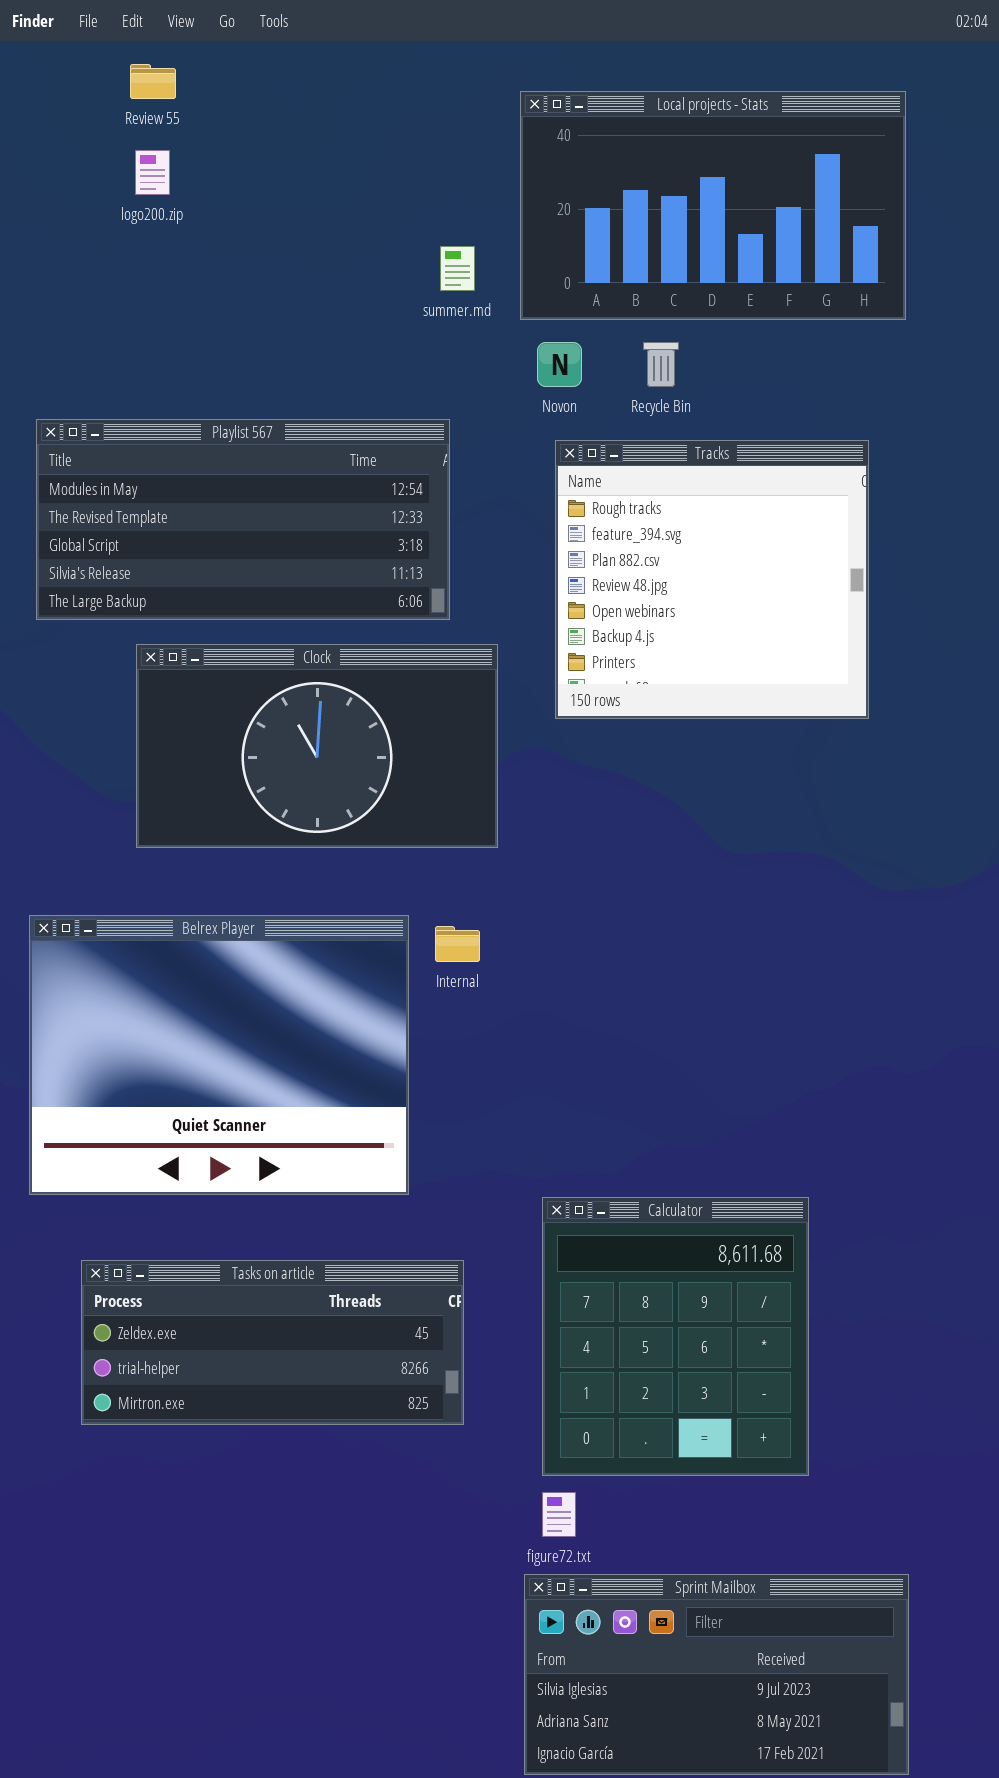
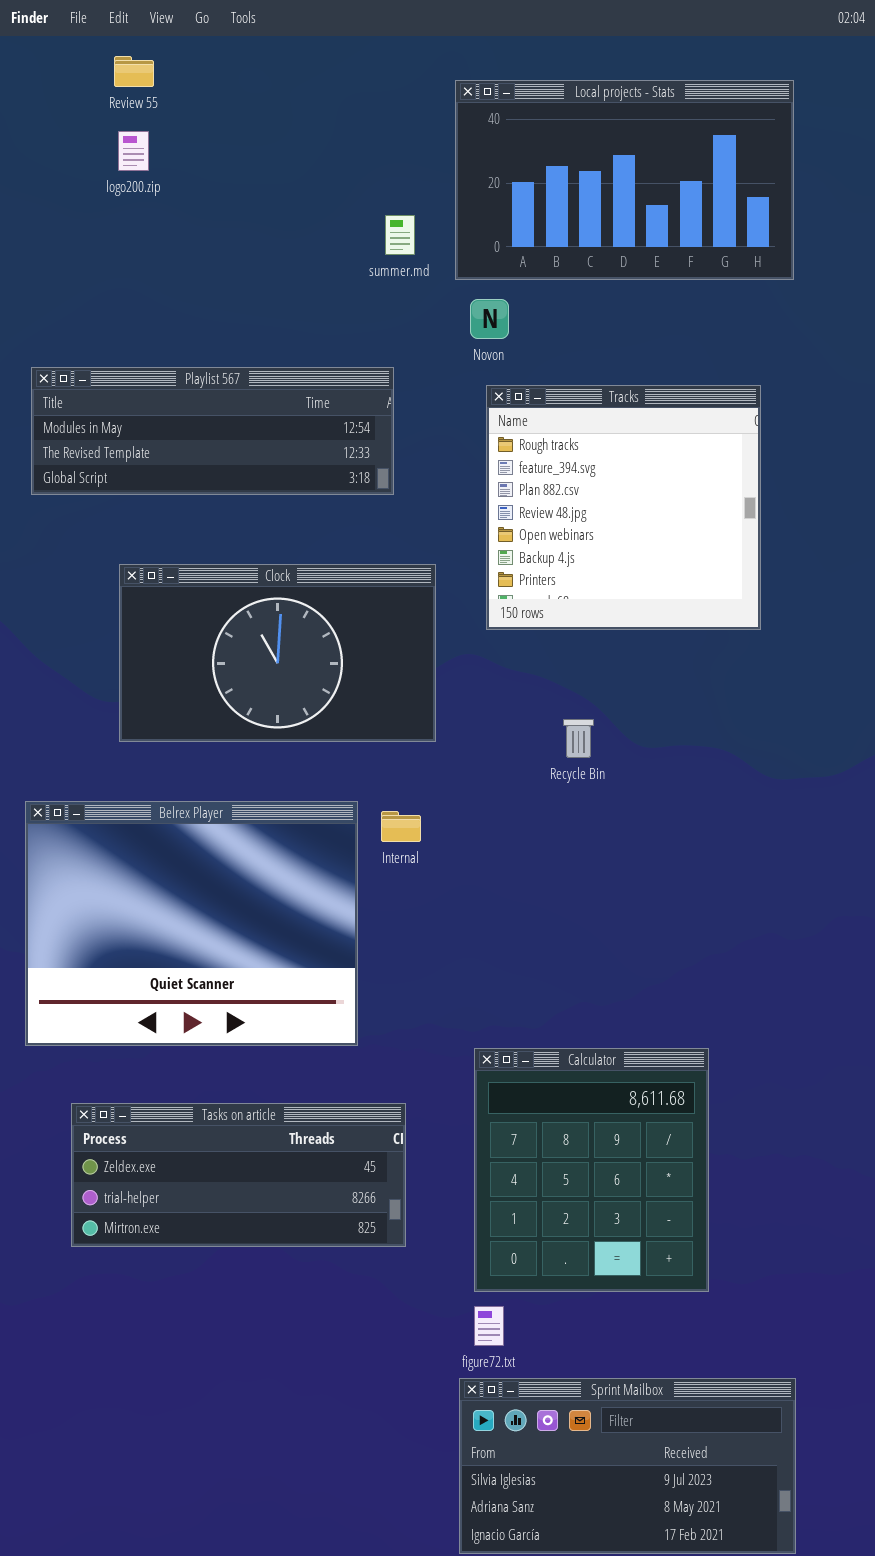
Recycle Bin: [643,342,679,387] -> [563,719,594,758], moved
Playlist 567: [36,419,450,620] -> [31,367,394,495], resized

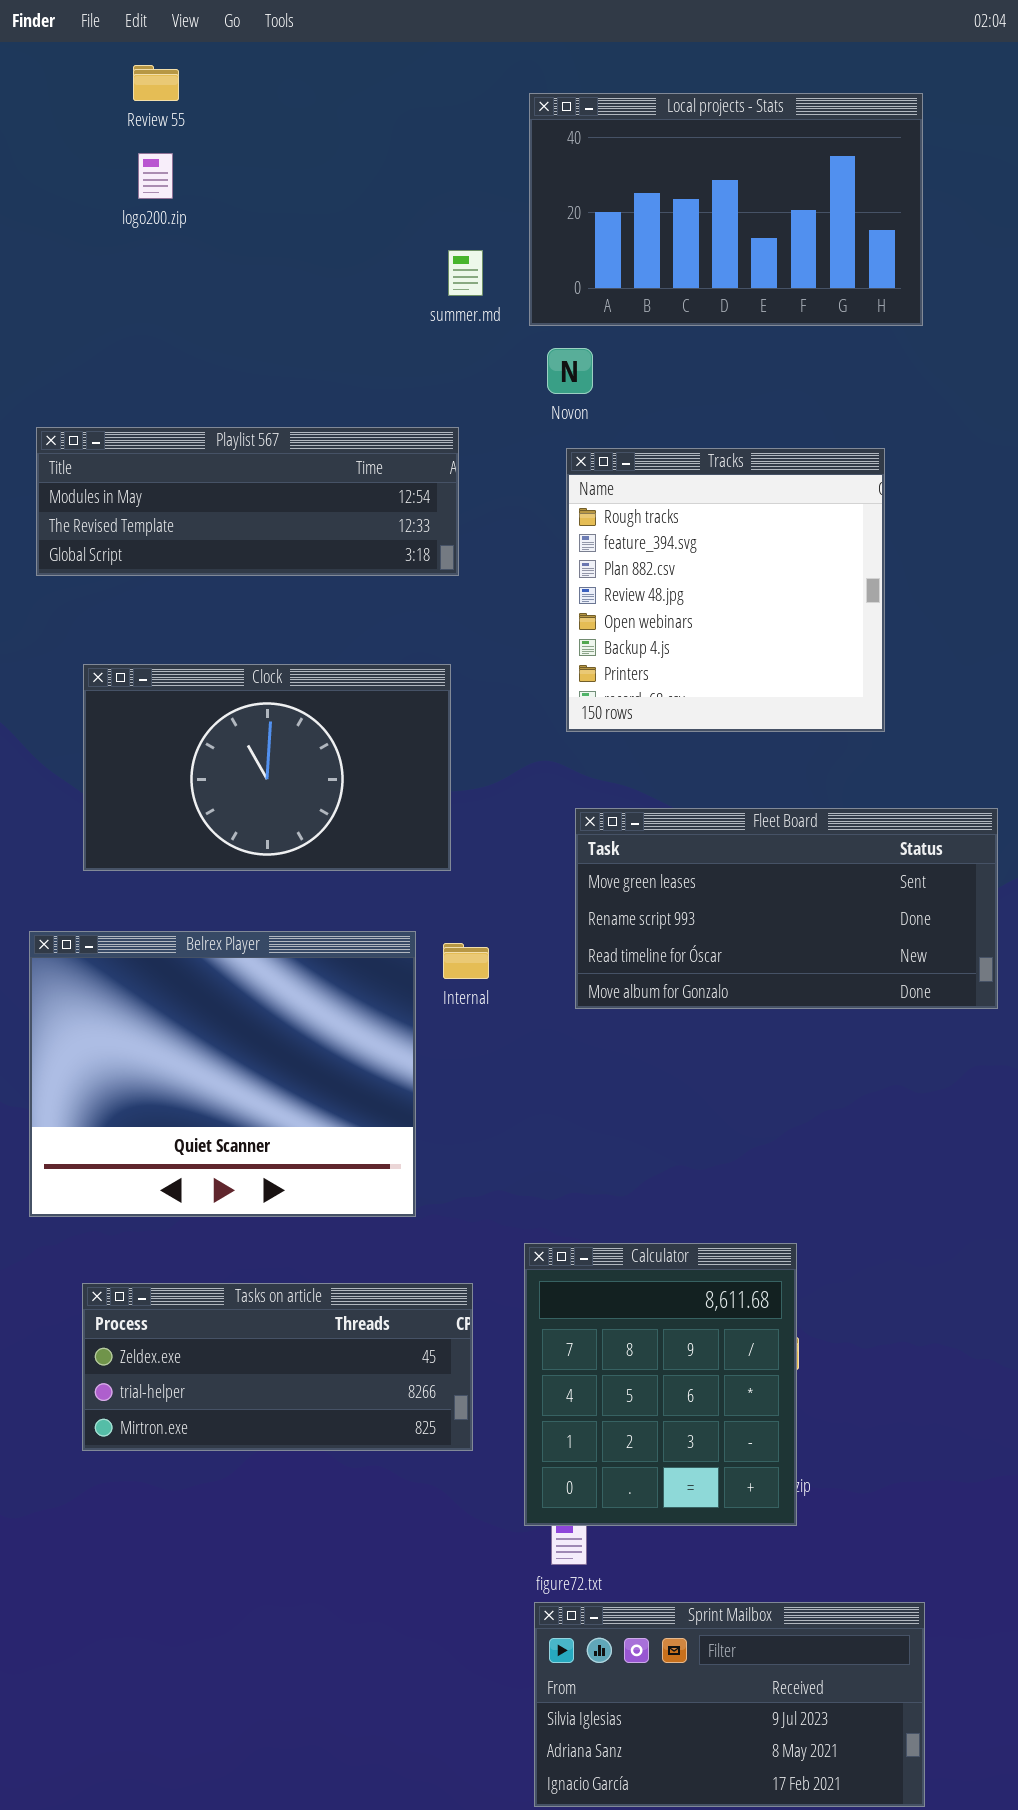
Clock: [119,564,436,742] -> [83,664,451,871], moved
Fleet Board: none -> [575,808,998,1009], opened
Calculator: [474,1048,709,1292] -> [524,1243,797,1526], moved

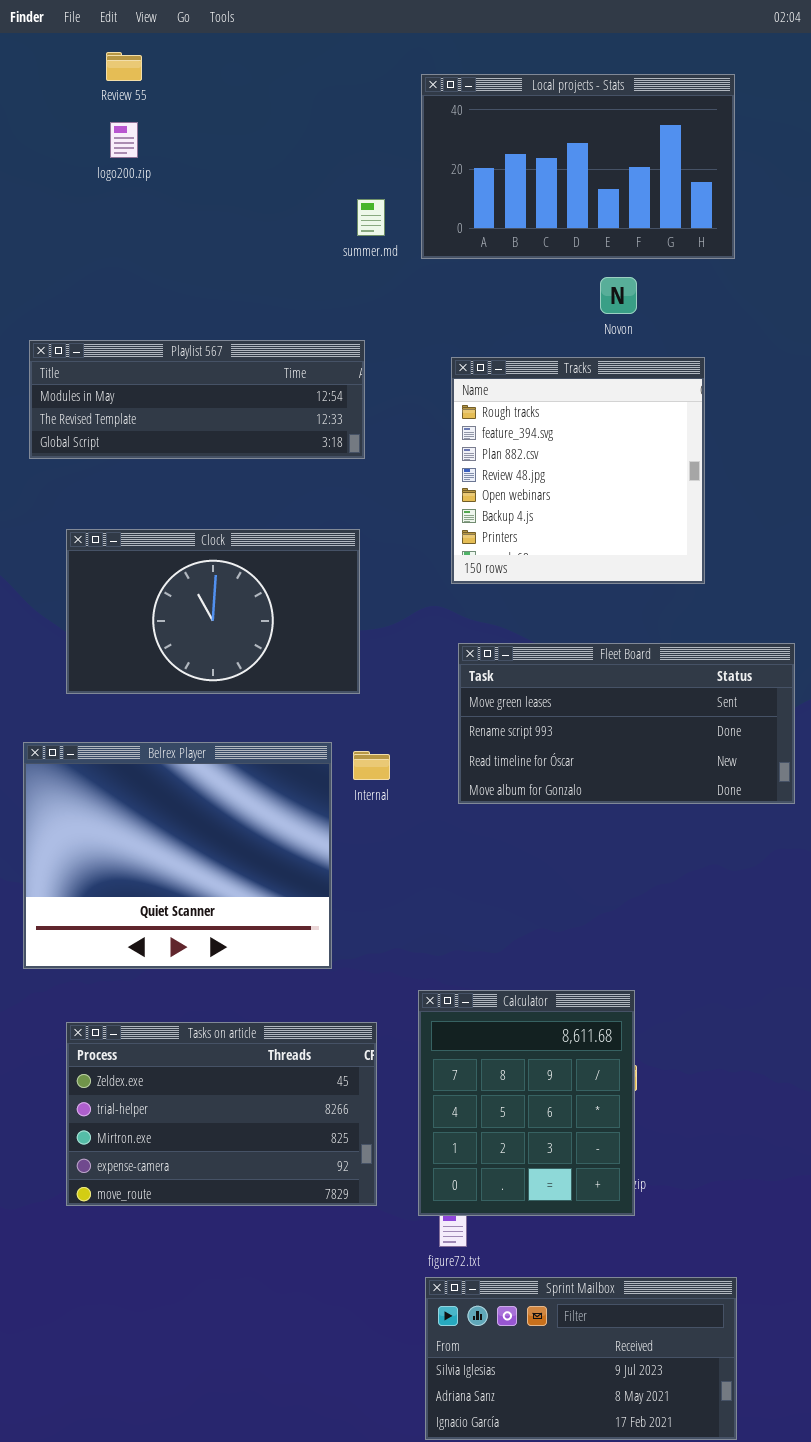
Novon: [547,348,593,394] -> [600,277,637,314], moved
Tasks on article: [82,1283,473,1451] -> [66,1022,377,1206], resized

